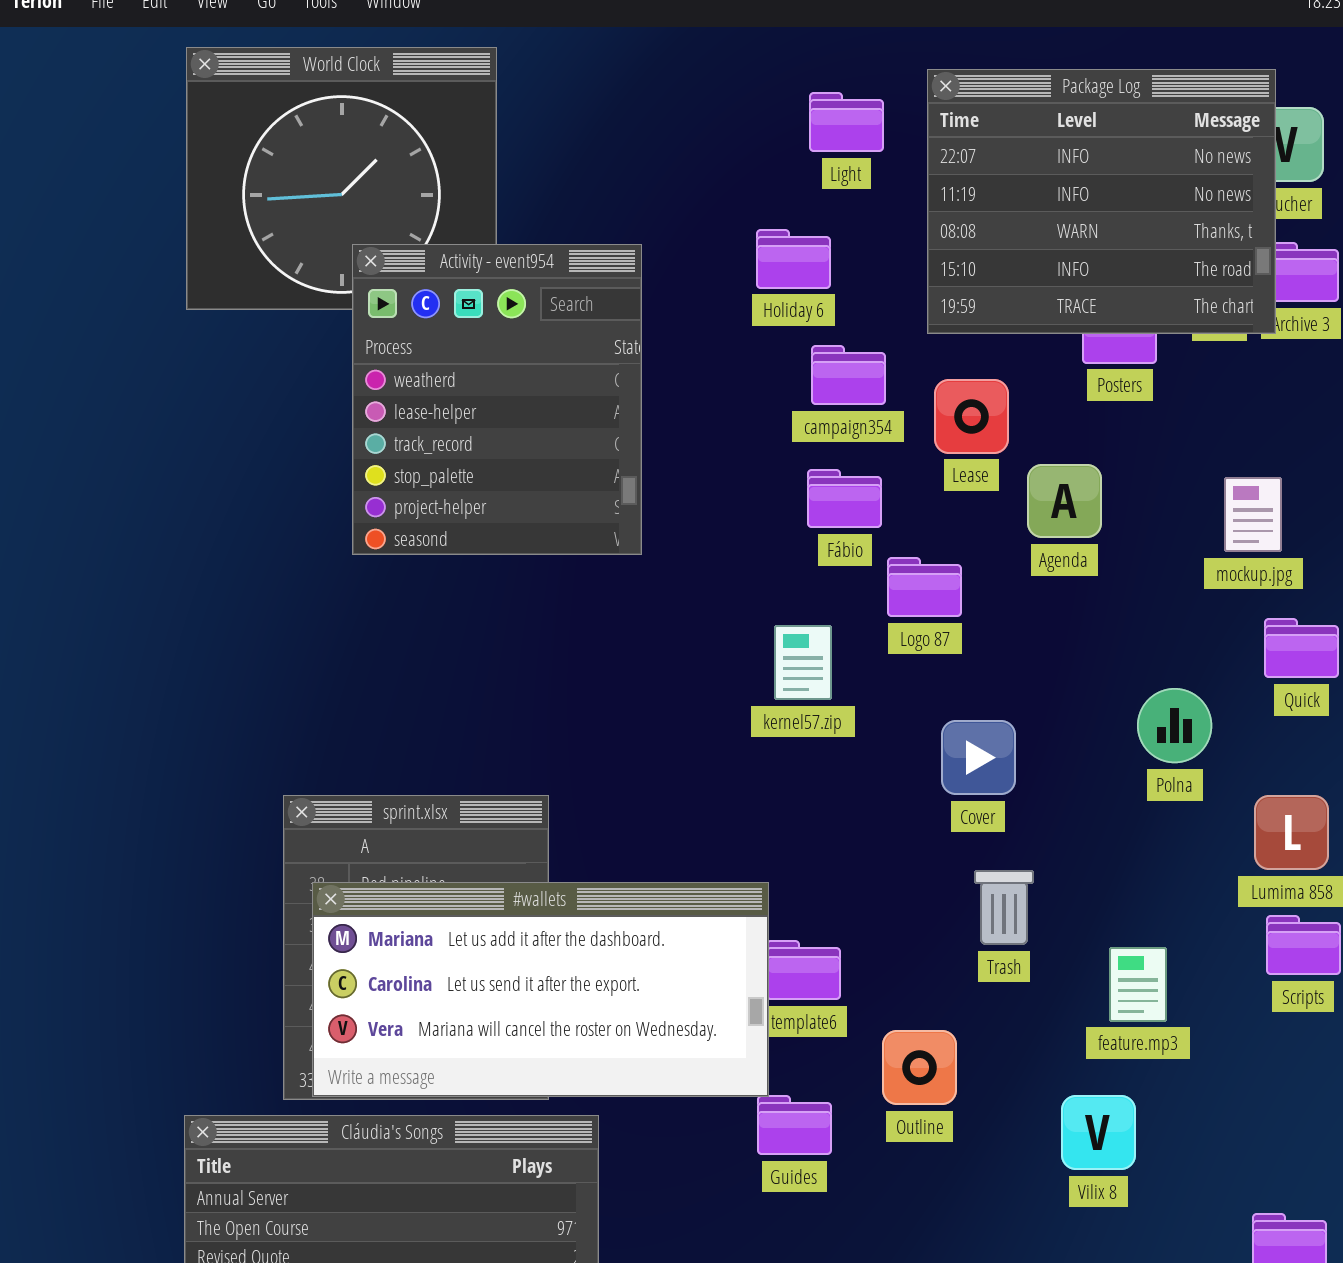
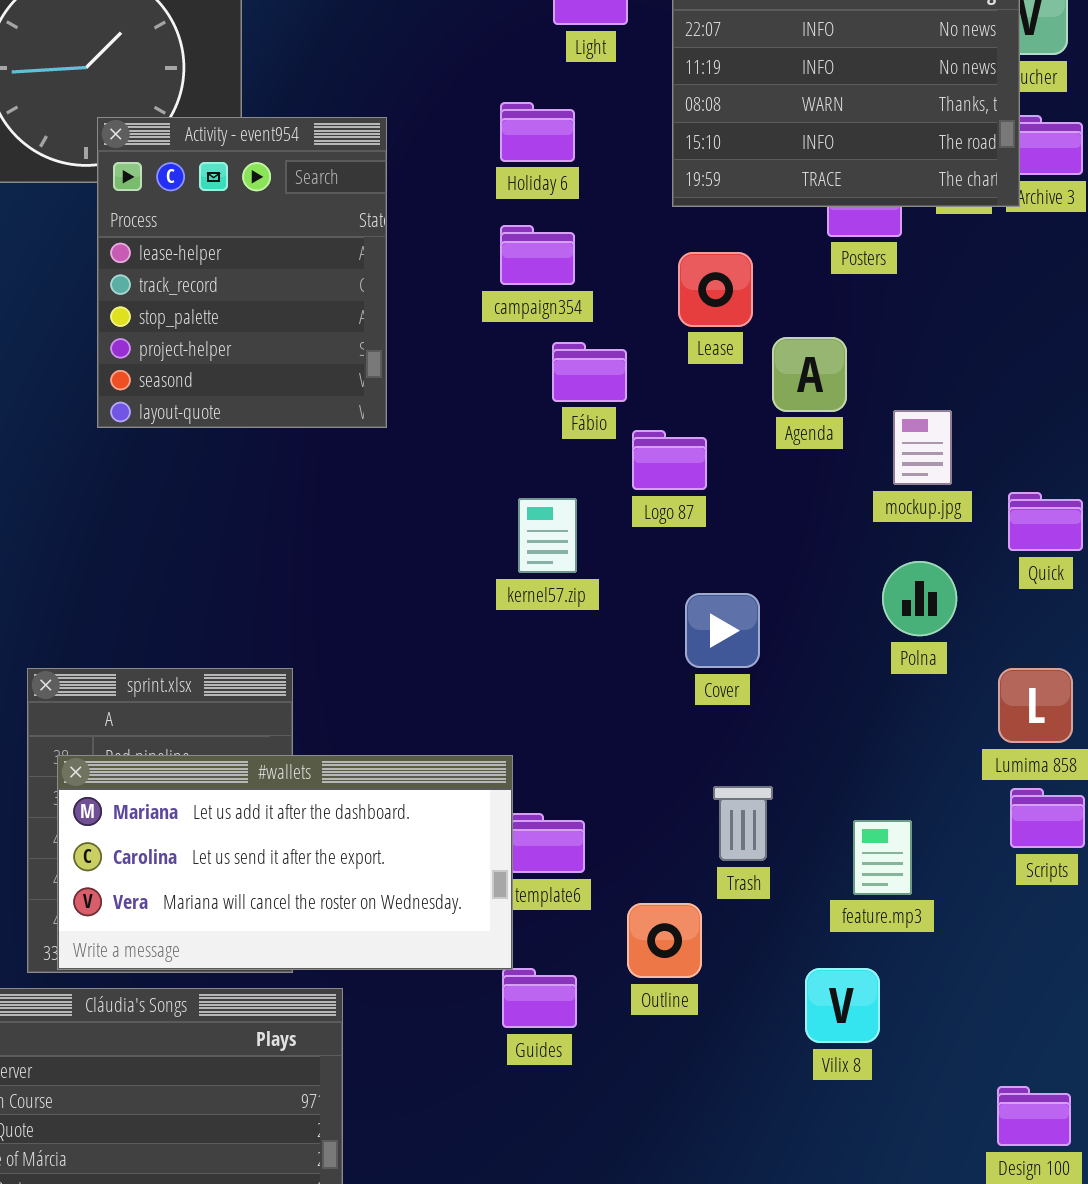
Activity - event954: [352,244,642,555] -> [97,117,387,428], scrolled down 1 row
campaign354: [811,345,886,405] -> [500,225,575,285], moved
mockup.jpg: [1224,477,1282,552] -> [893,410,952,485], moved
Trash: [974,870,1034,945] -> [713,786,773,861], moved

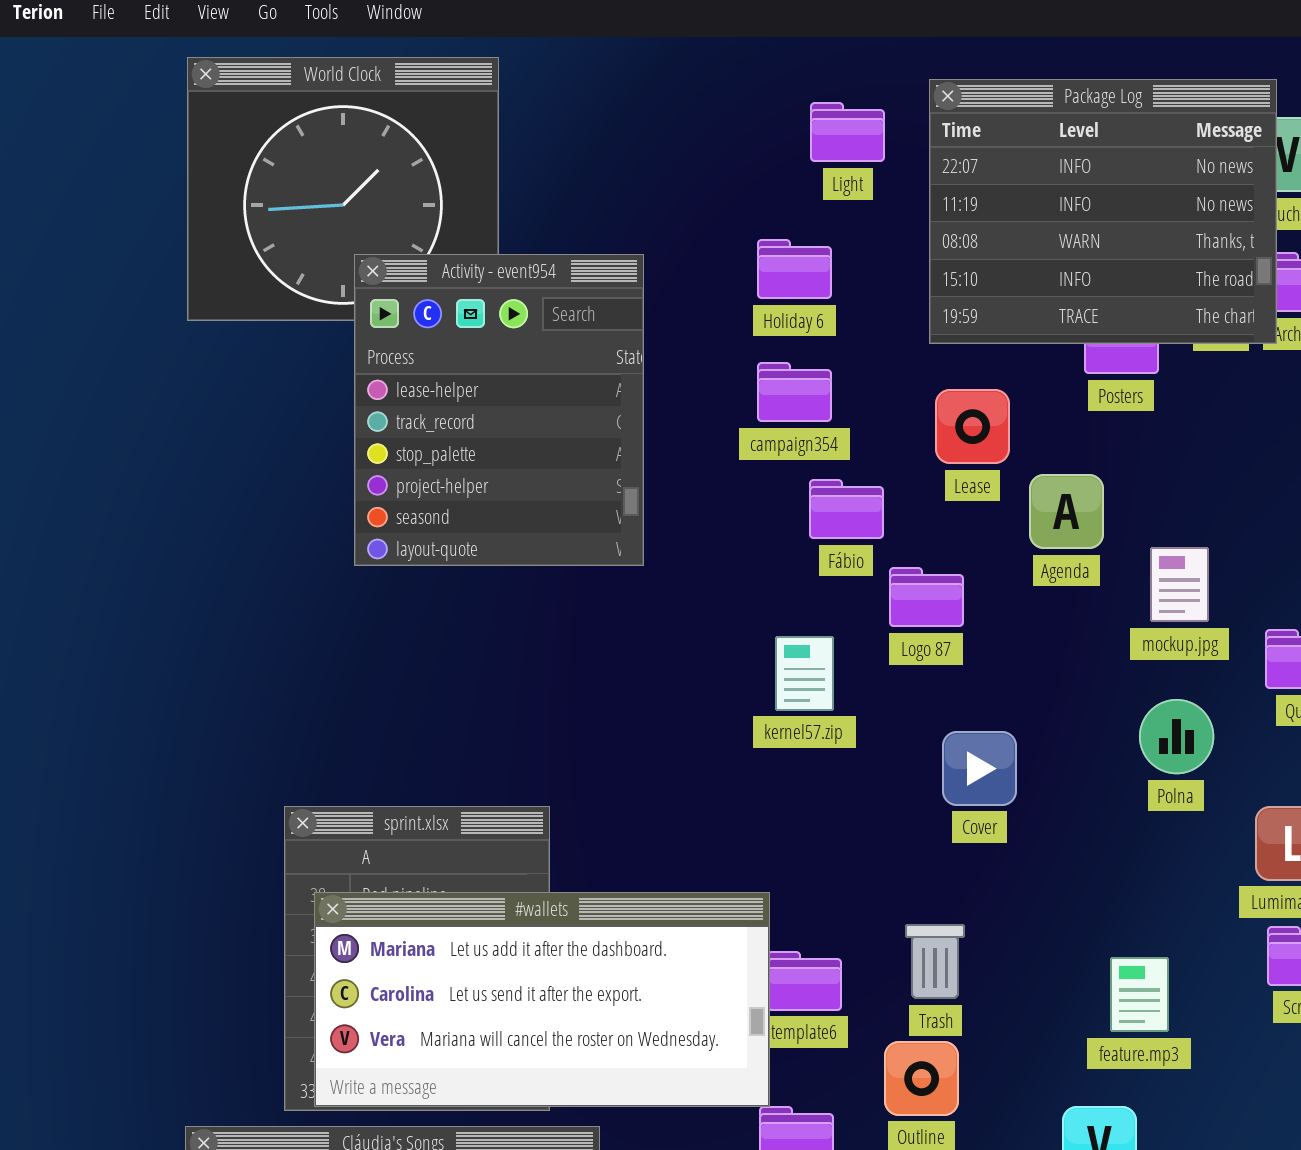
Trash: [713,786,773,861] -> [905,924,965,999], moved

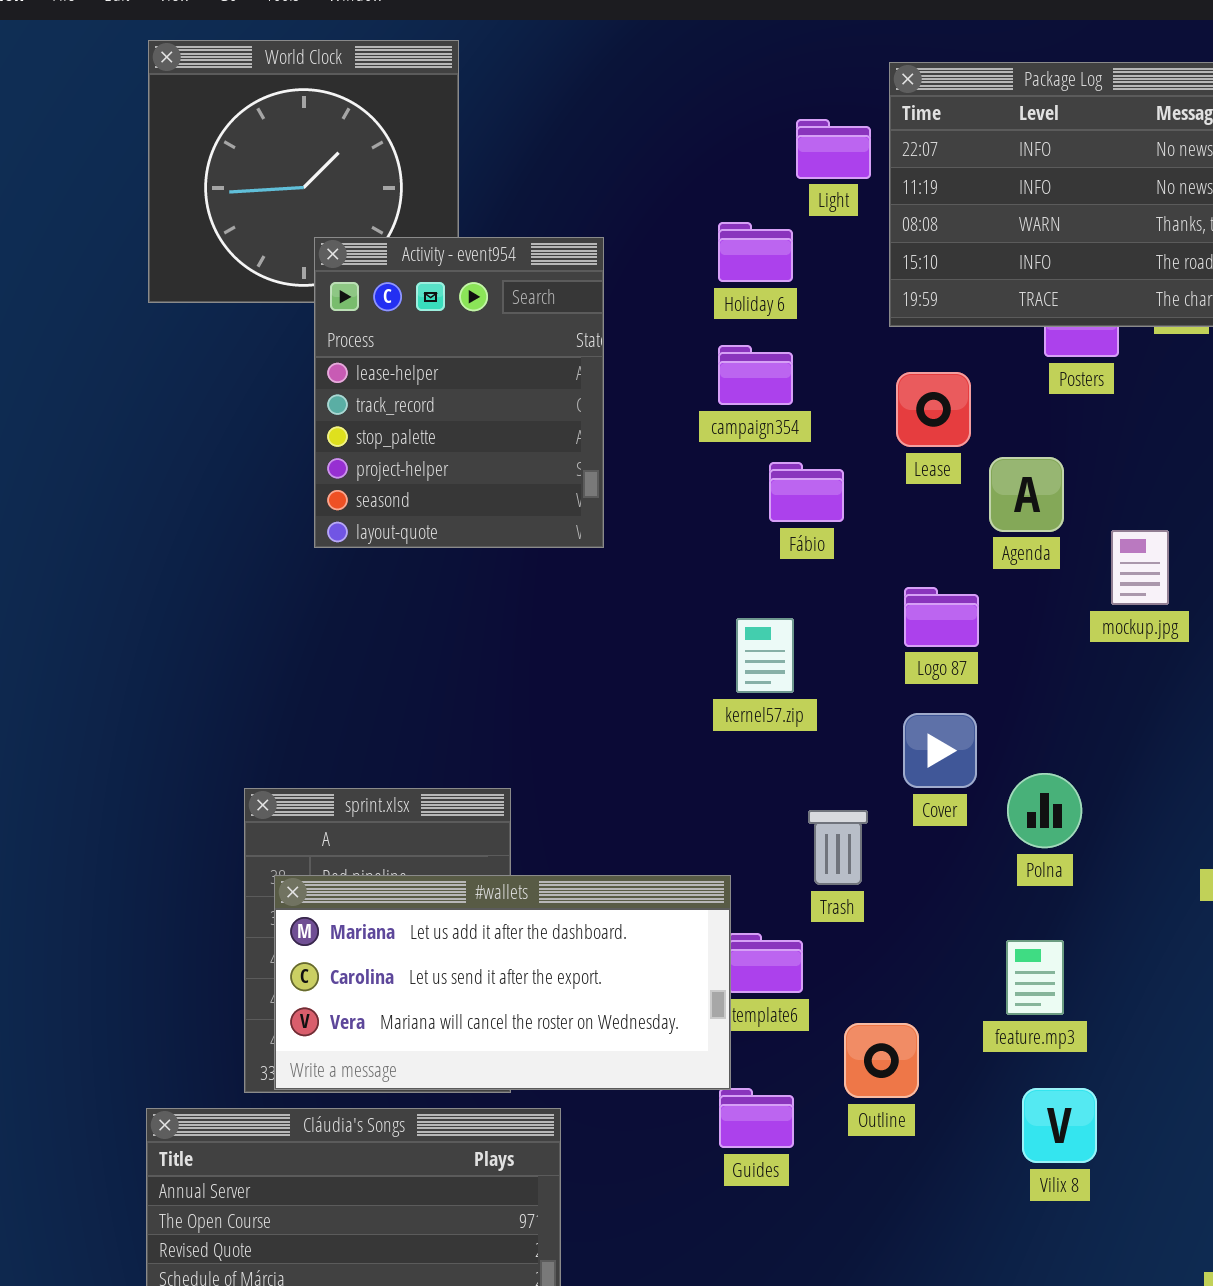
Light: [810,102,885,162] -> [796,119,871,179], moved
Logo 87: [889,567,964,627] -> [904,587,979,647], moved
Polna: [1139,699,1214,774] -> [1007,773,1082,848], moved
Trash: [905,924,965,999] -> [808,810,868,885], moved
feature.mp3: [1110,957,1169,1032] -> [1006,940,1064,1015], moved

